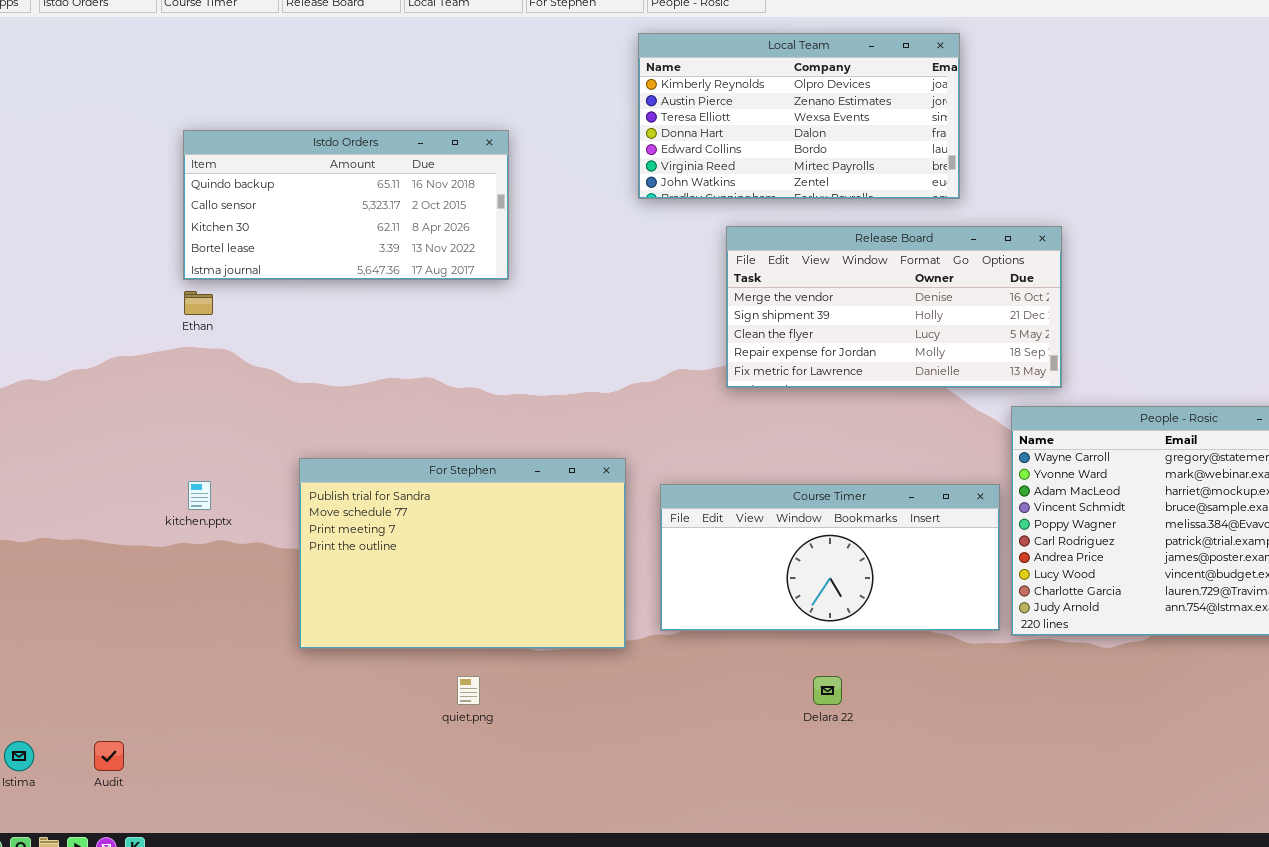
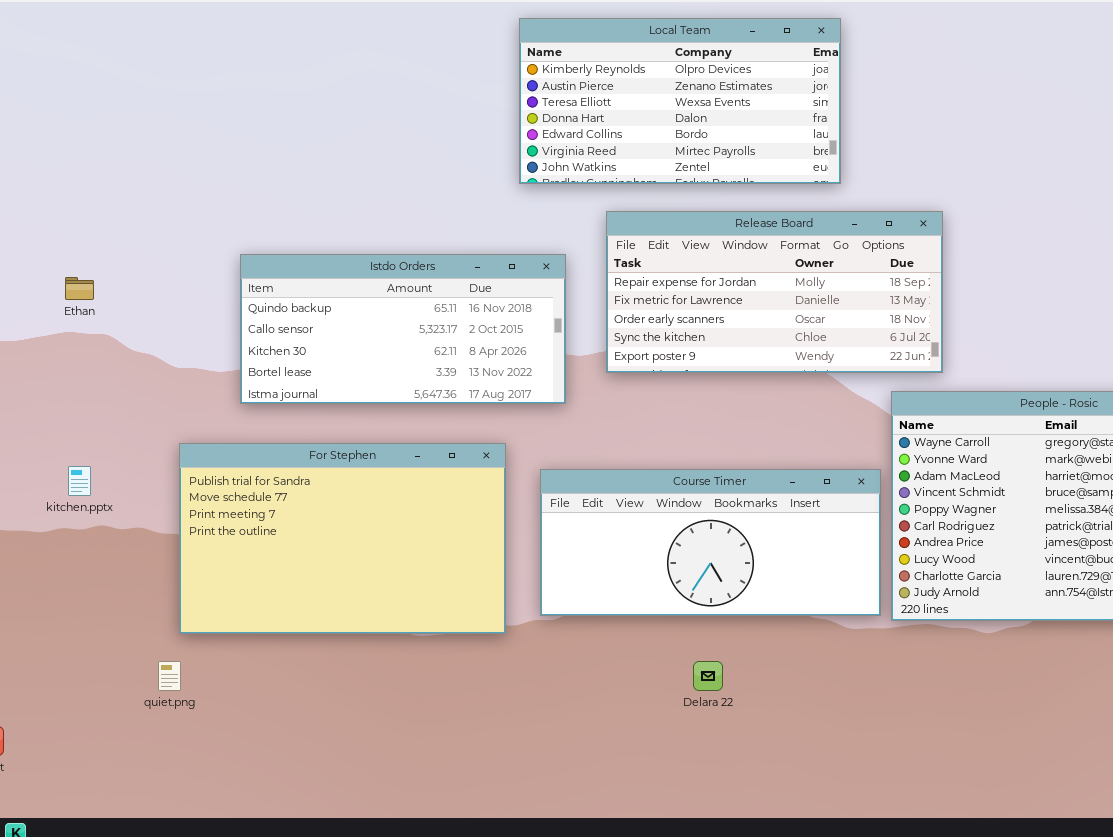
Istdo Orders: [183,130,509,280] -> [240,254,566,404], moved
Release Board: [726,226,1062,388] -> [606,211,943,373], scrolled down 3 rows
quiet.png: [457,676,480,705] -> [158,661,181,691], moved

